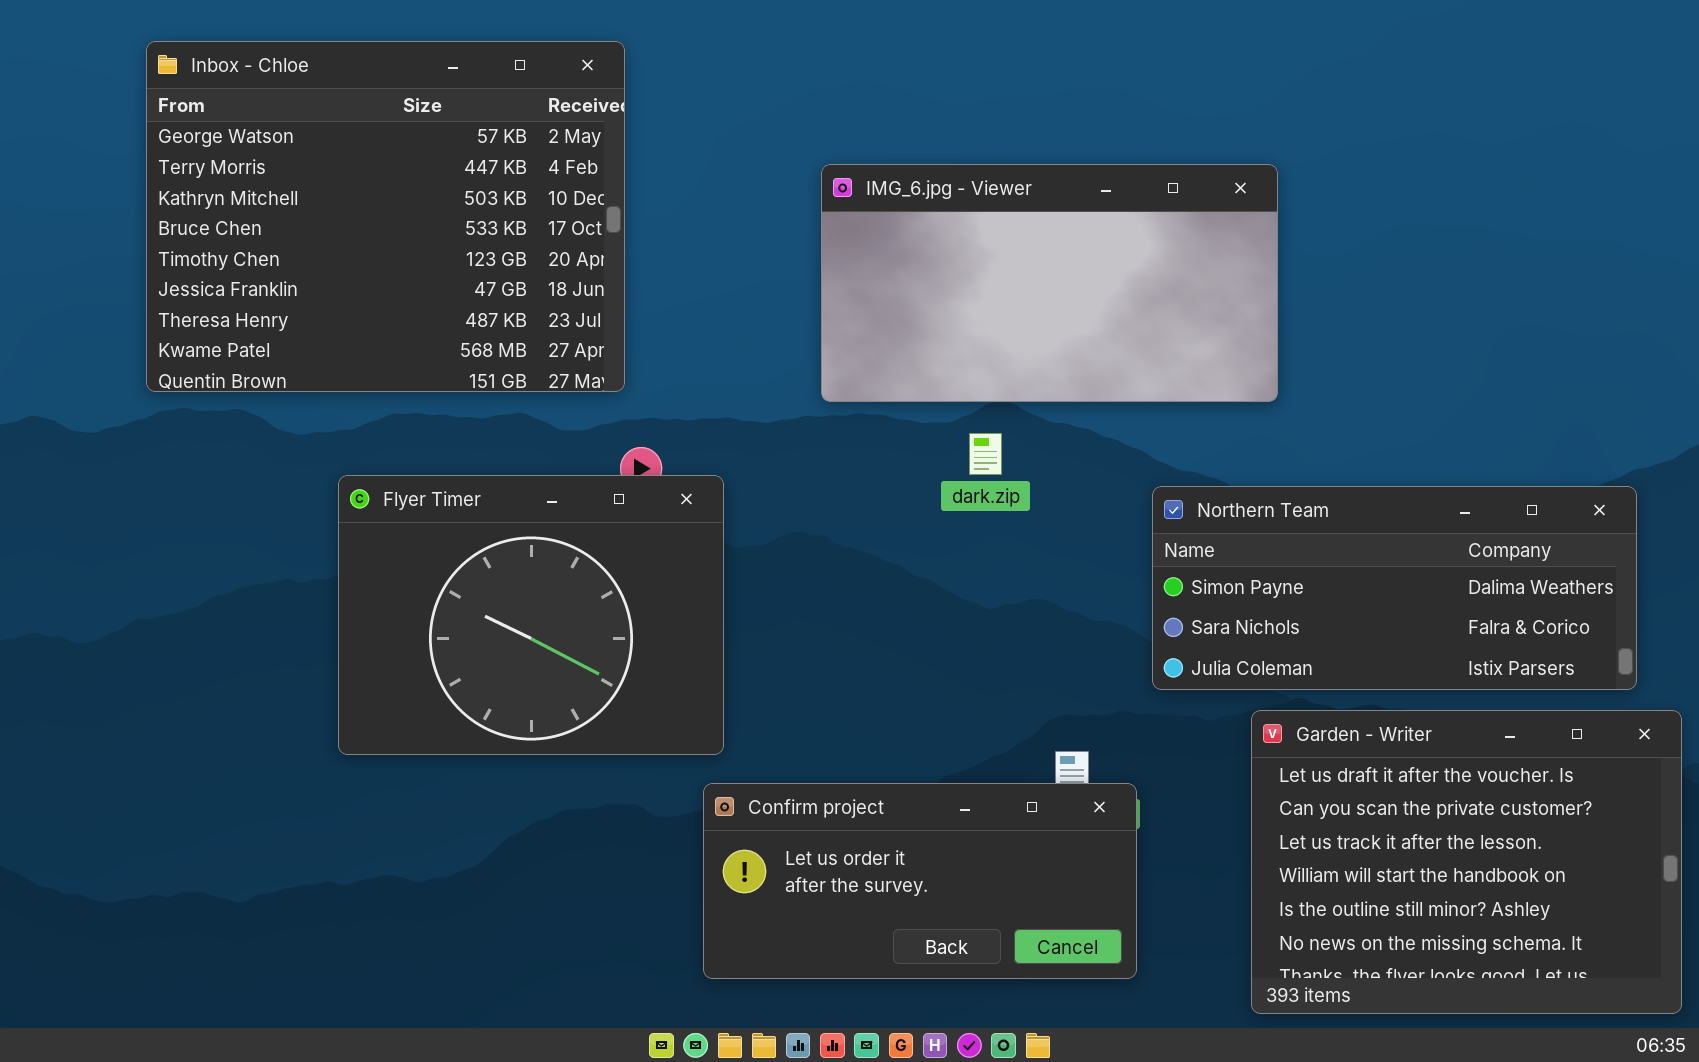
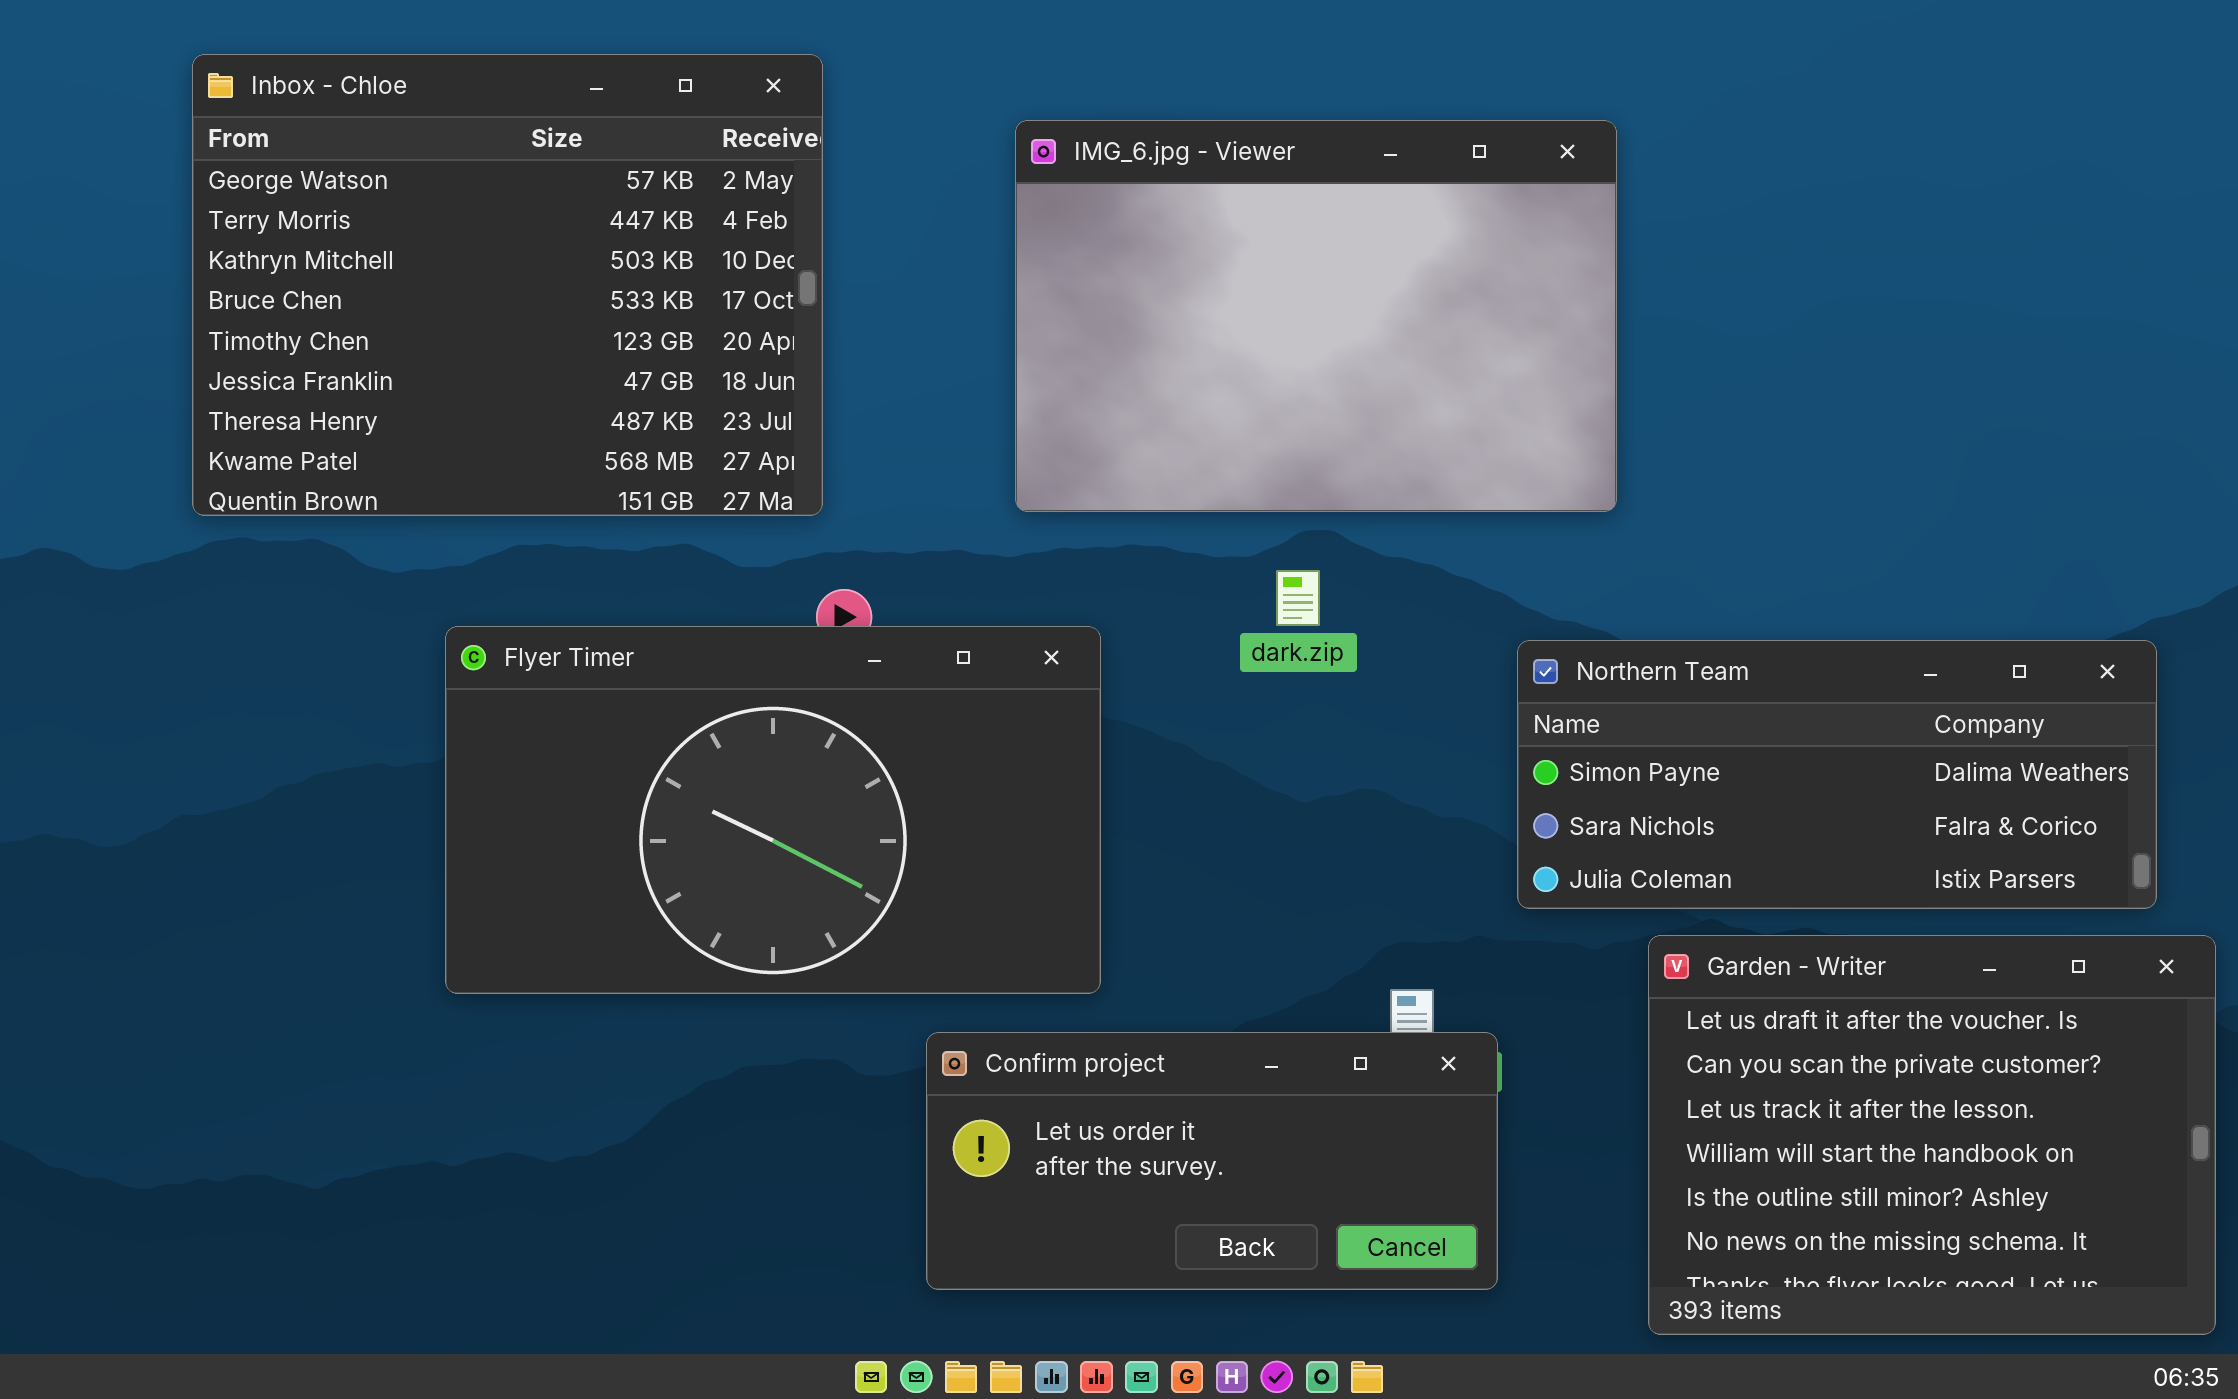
IMG_6.jpg - Viewer: [821,164,1278,402] -> [1015,120,1617,512], moved, resized
Flyer Timer: [338,475,724,755] -> [445,626,1101,994], resized

